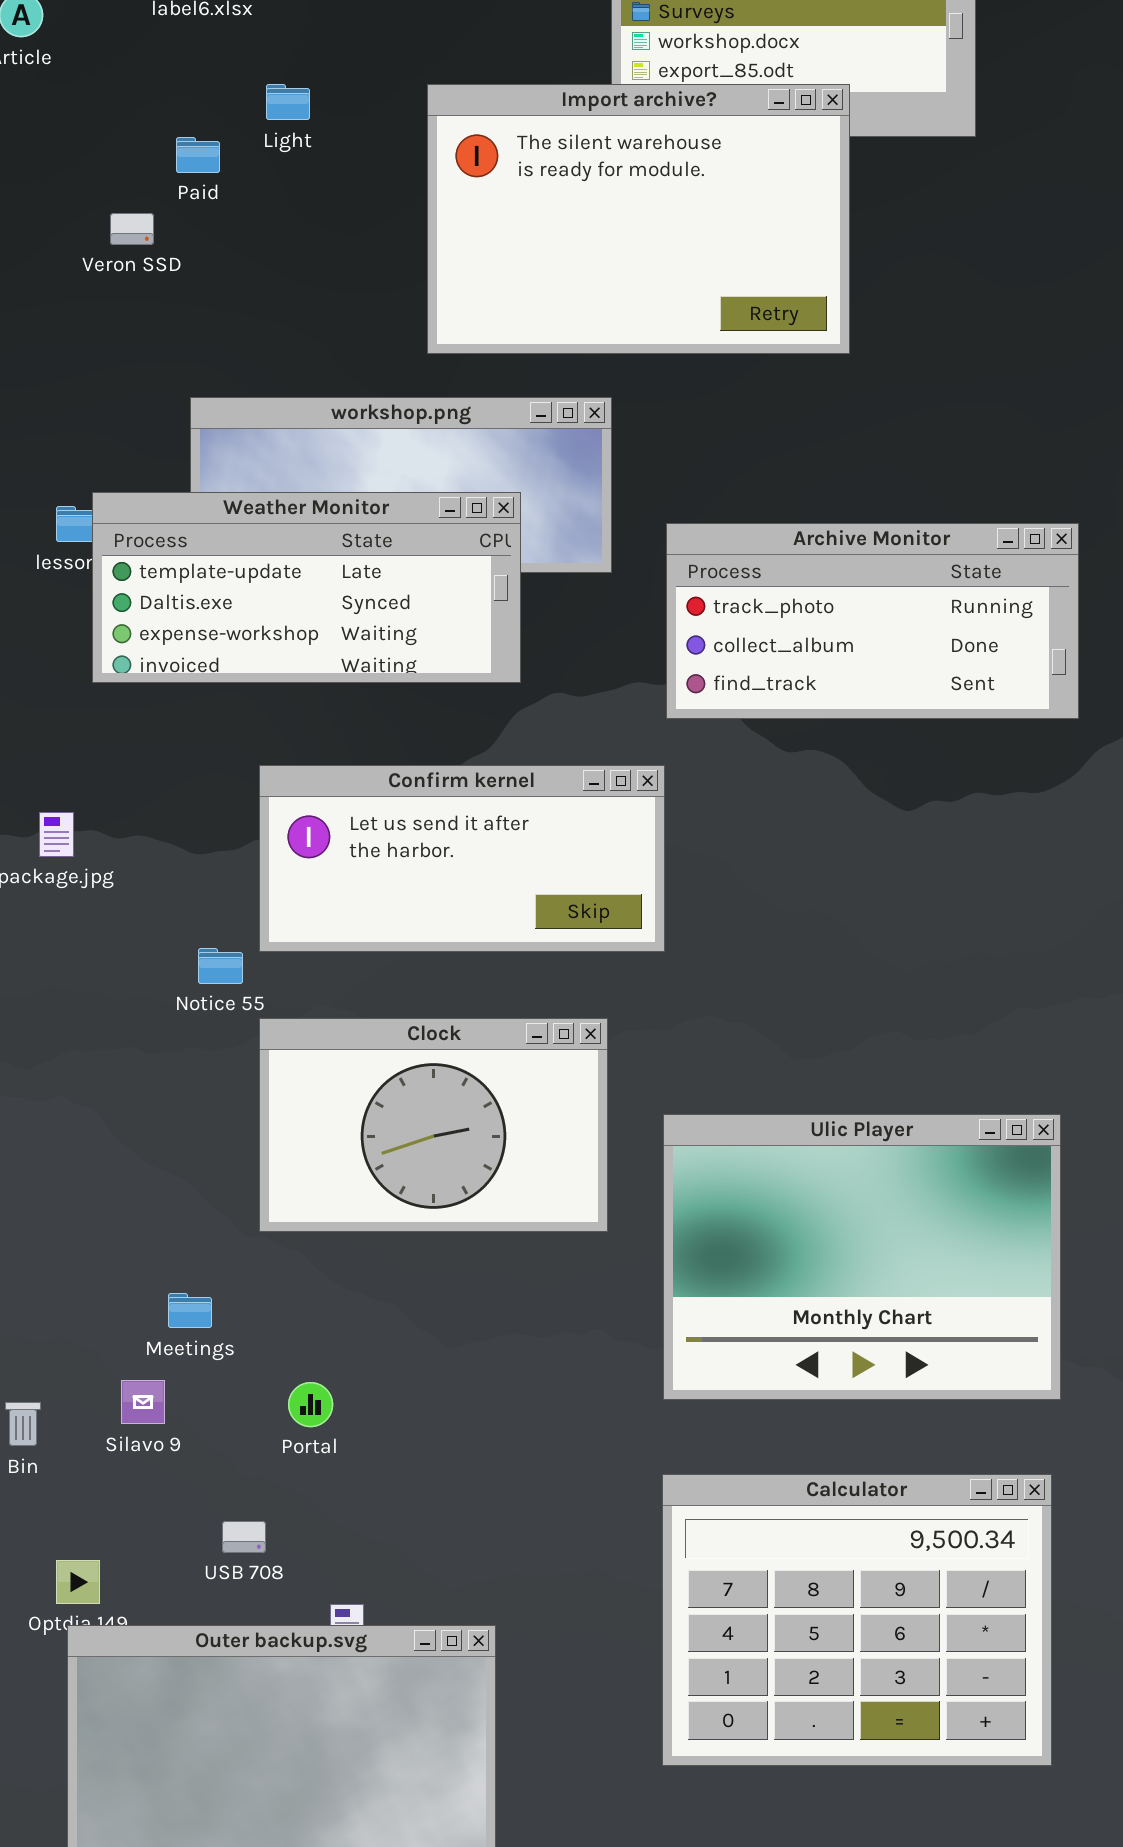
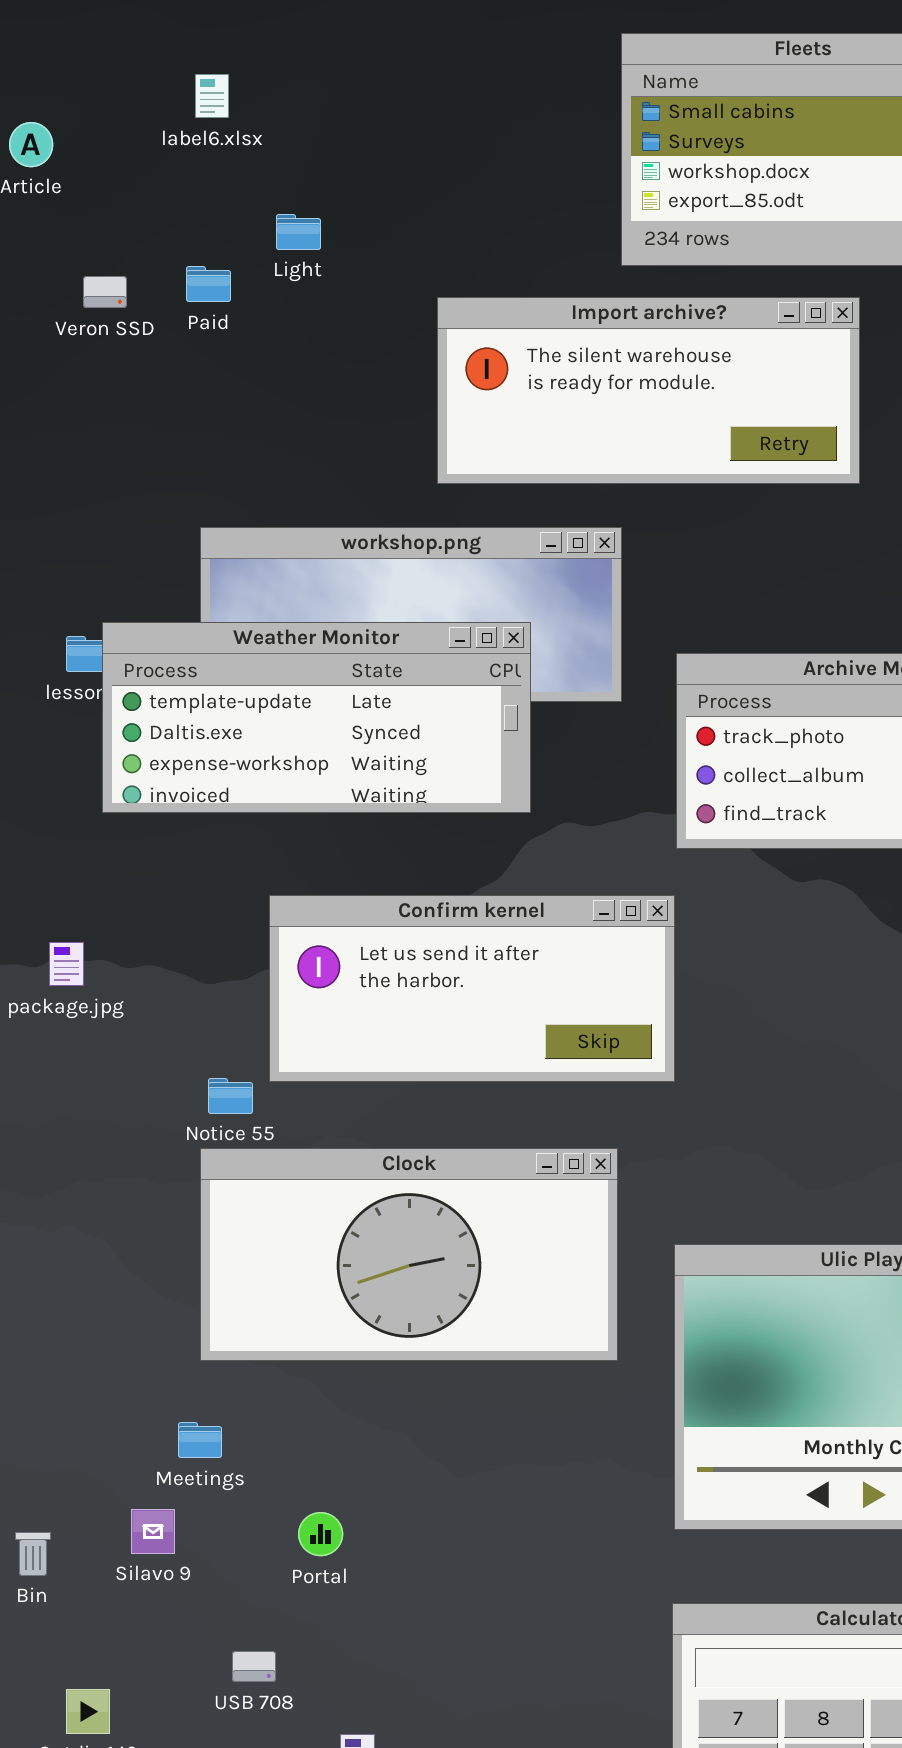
Import archive?: [427,84,850,354] -> [437,297,860,484], resized
Veron SSD: [110,213,154,245] -> [83,276,127,308], moved
Clock: [259,1018,608,1232] -> [200,1148,618,1361], resized

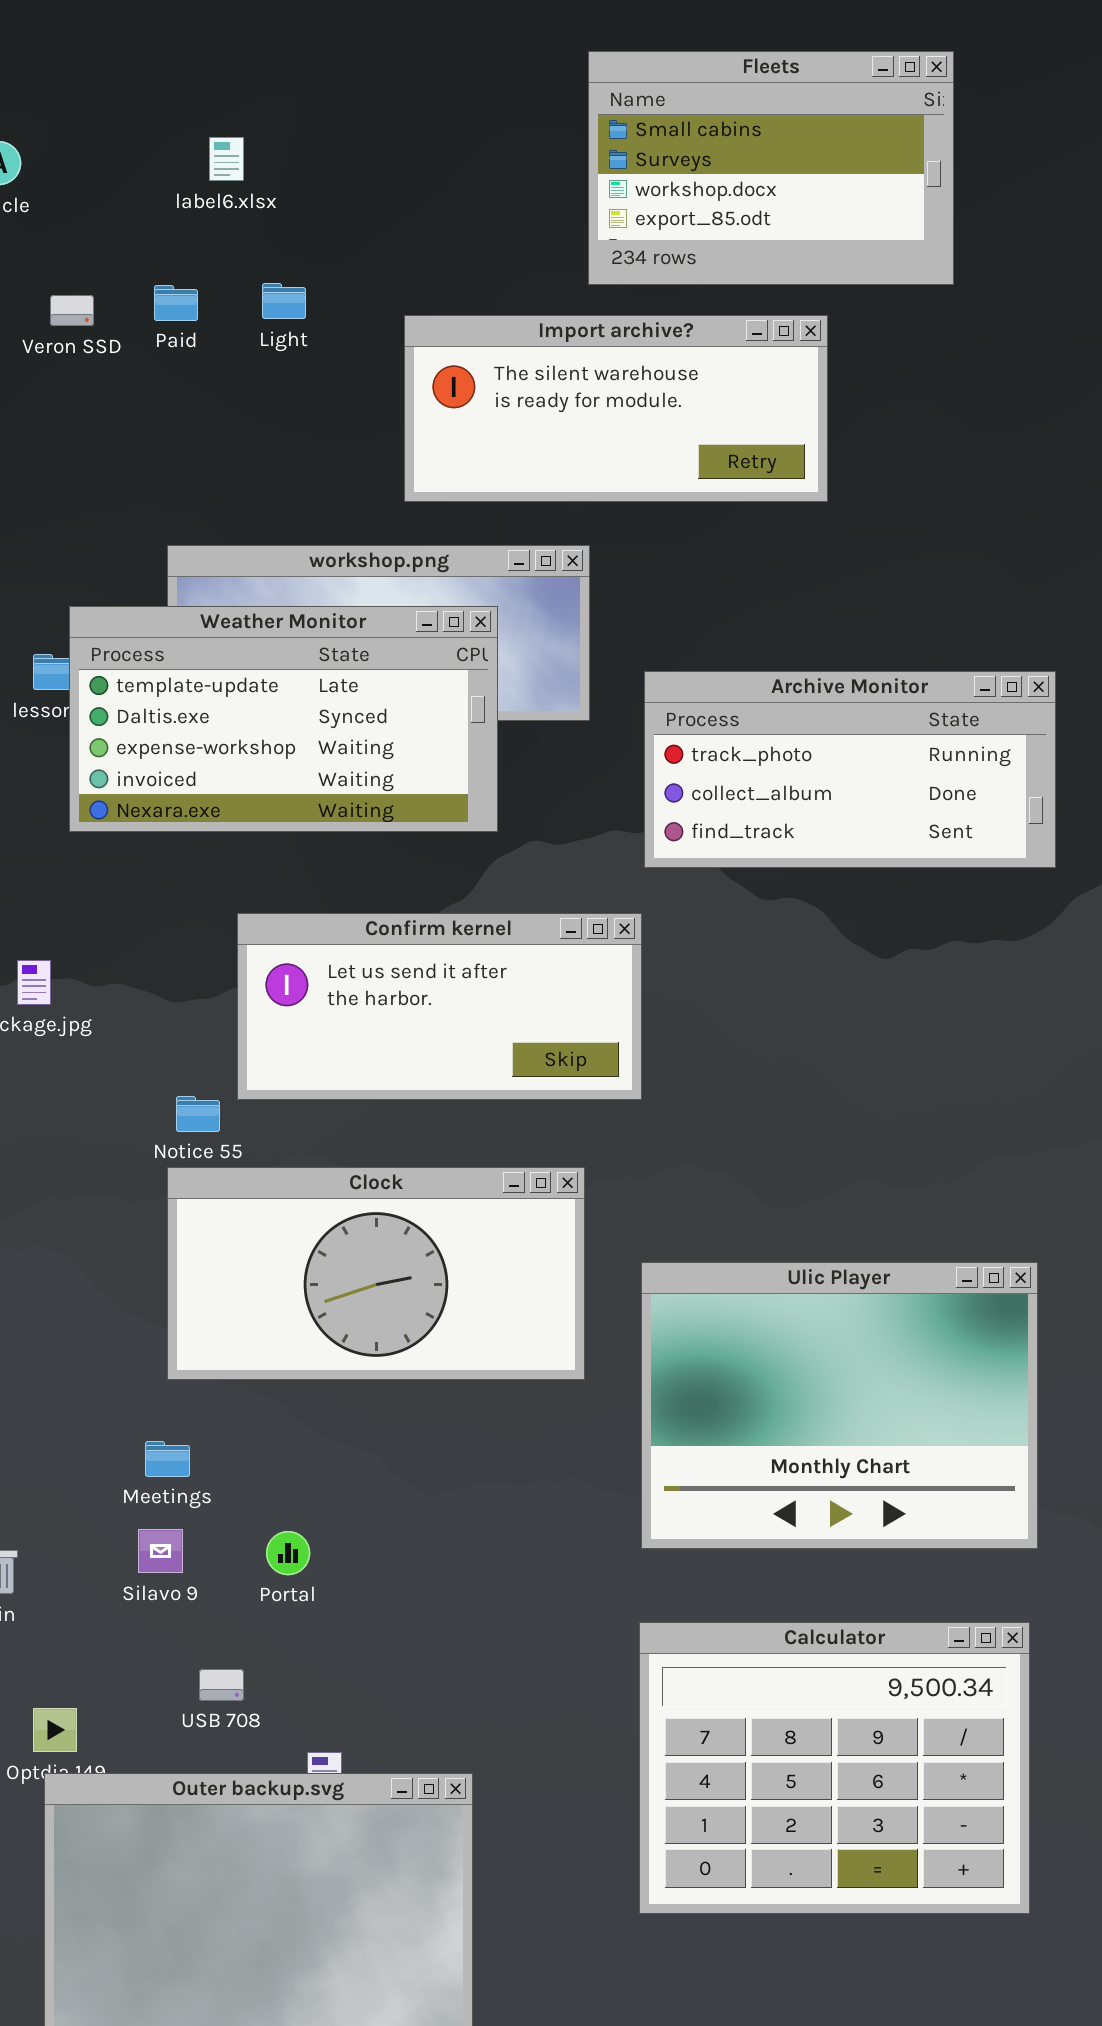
label6.xlsx: [195,74,229,118] -> [209,137,244,181], moved
Light: [276,214,321,250] -> [262,283,306,319], moved
Weather Monitor: [102,622,531,813] -> [69,606,498,832], resized
Silavo 9: [131,1509,175,1554] -> [138,1529,183,1573], moved

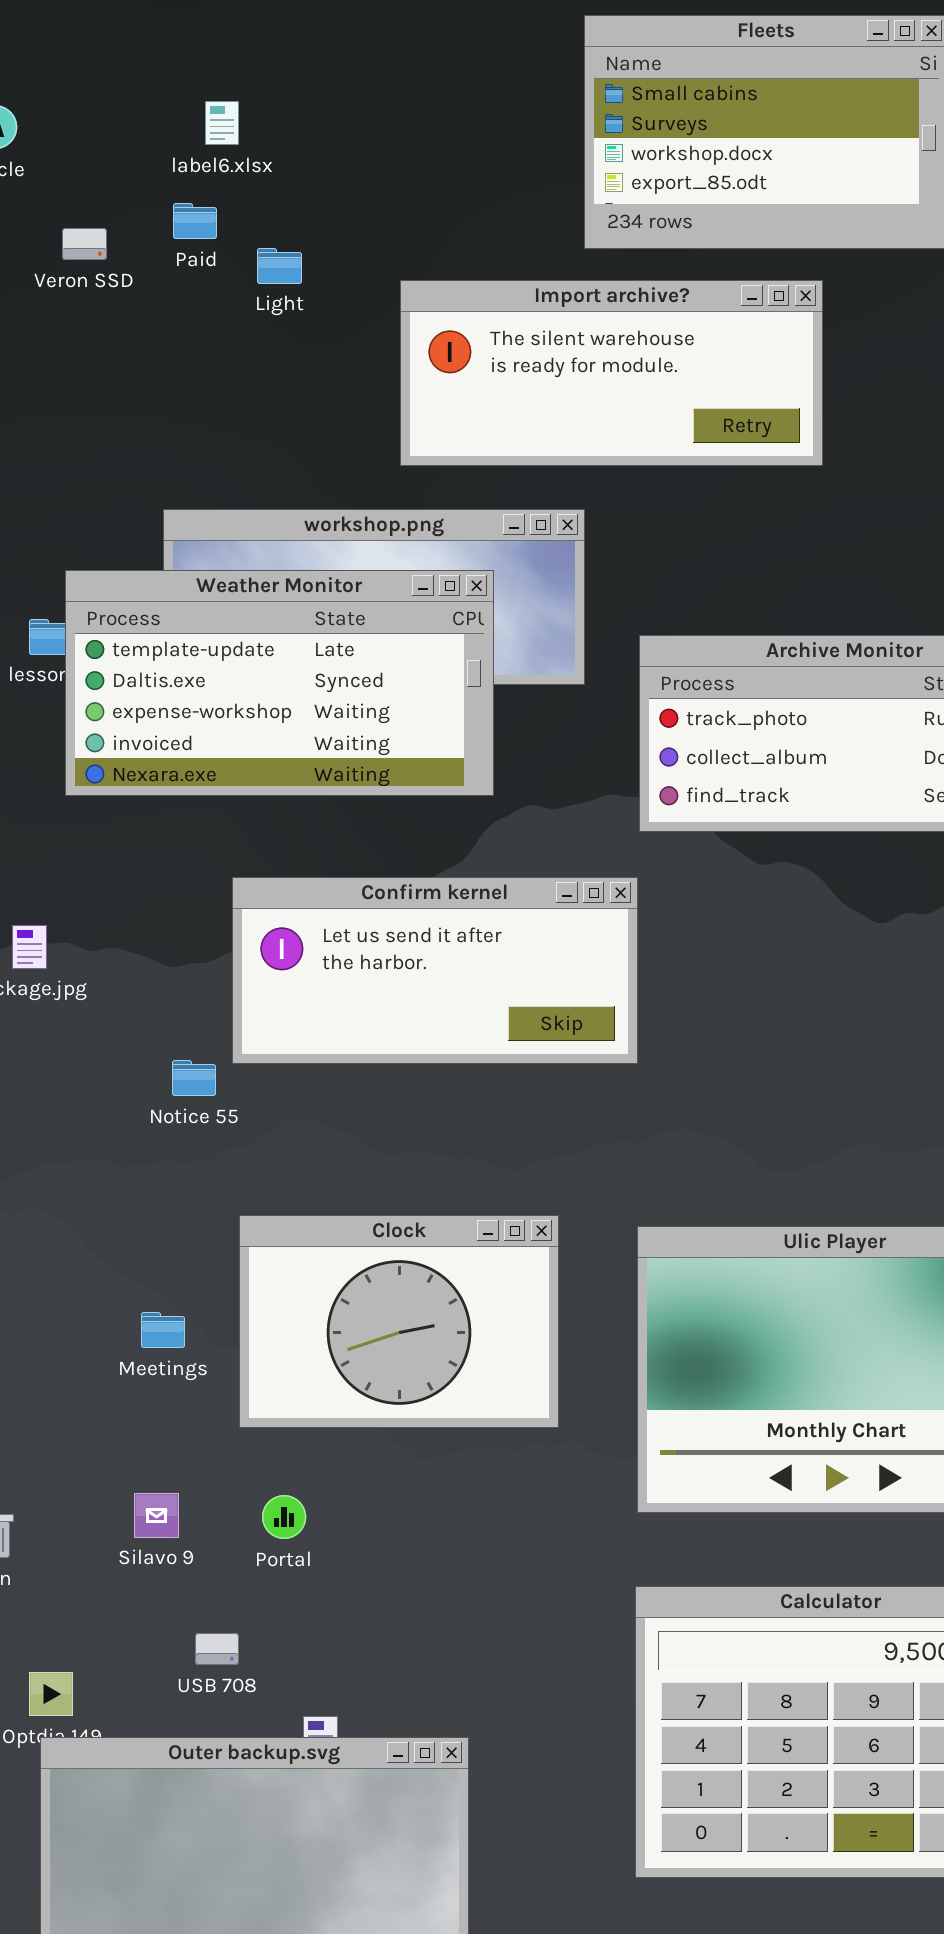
Paid: [154,285,198,321] -> [173,203,217,239], moved
Veron SSD: [50,295,94,326] -> [62,228,107,260], moved
Clock: [167,1167,585,1380] -> [239,1215,559,1428], moved, resized
Meetings: [145,1441,190,1477] -> [141,1312,185,1348], moved

